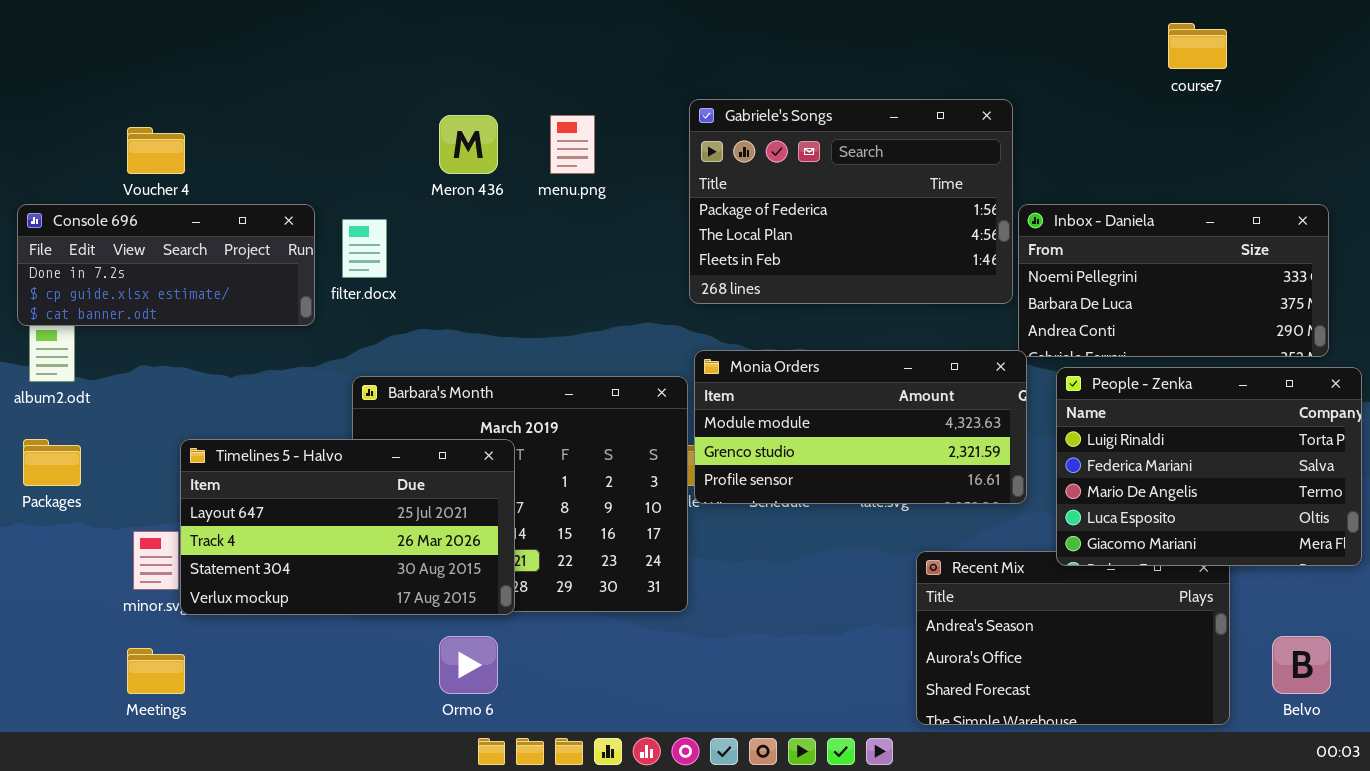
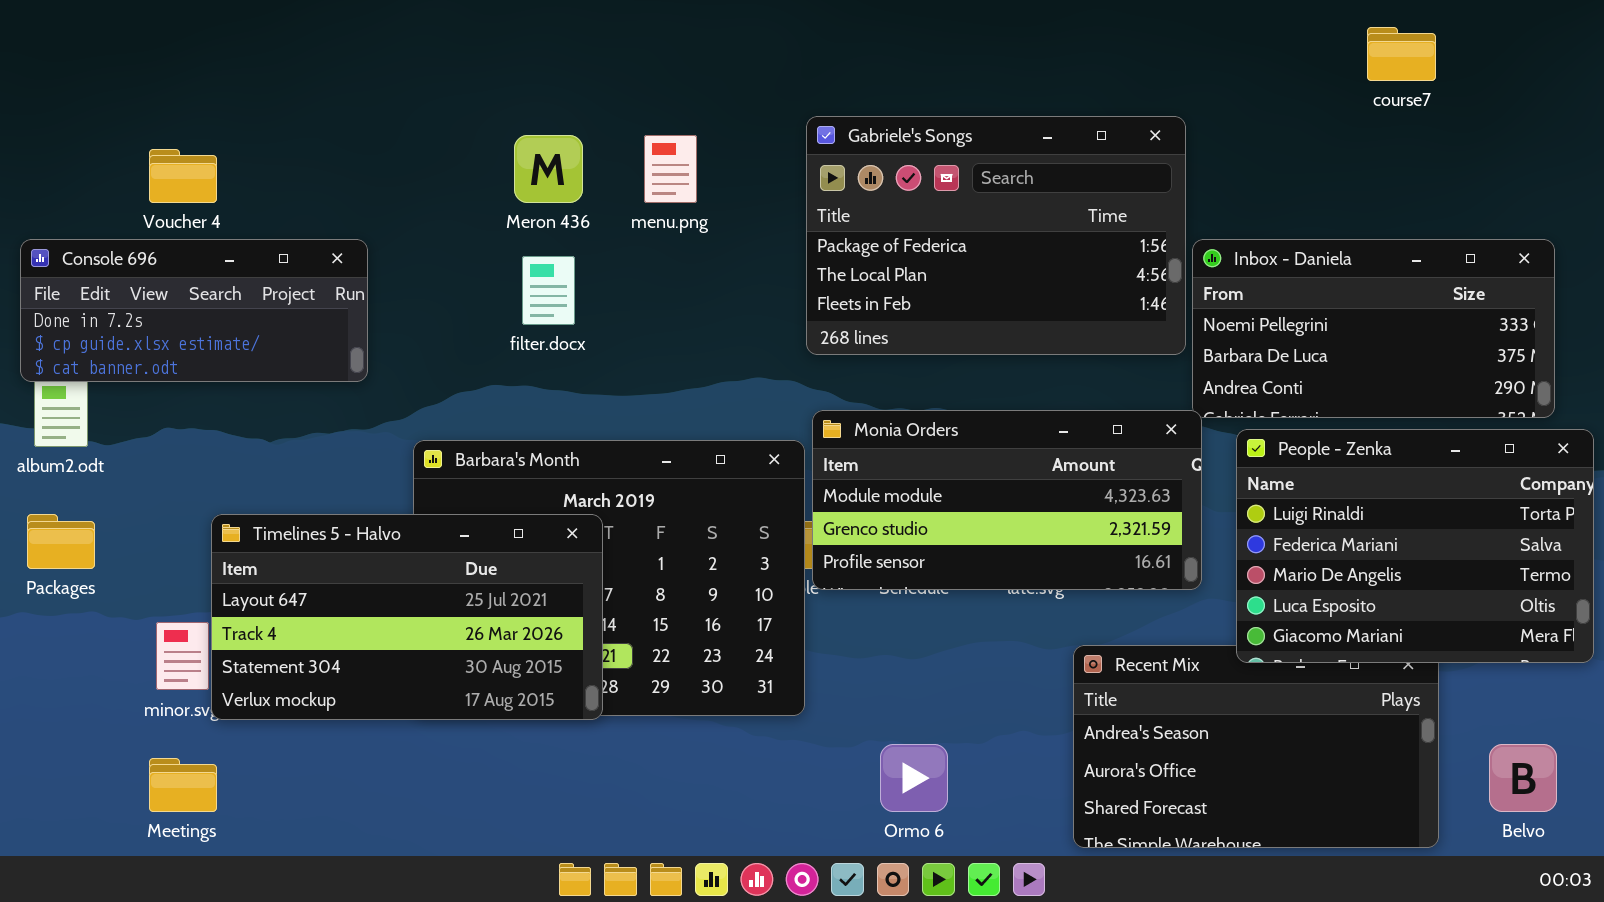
filter.docx: [342,219,387,278] -> [522,256,575,325], moved
Ormo 6: [439,636,498,694] -> [880,744,948,812], moved

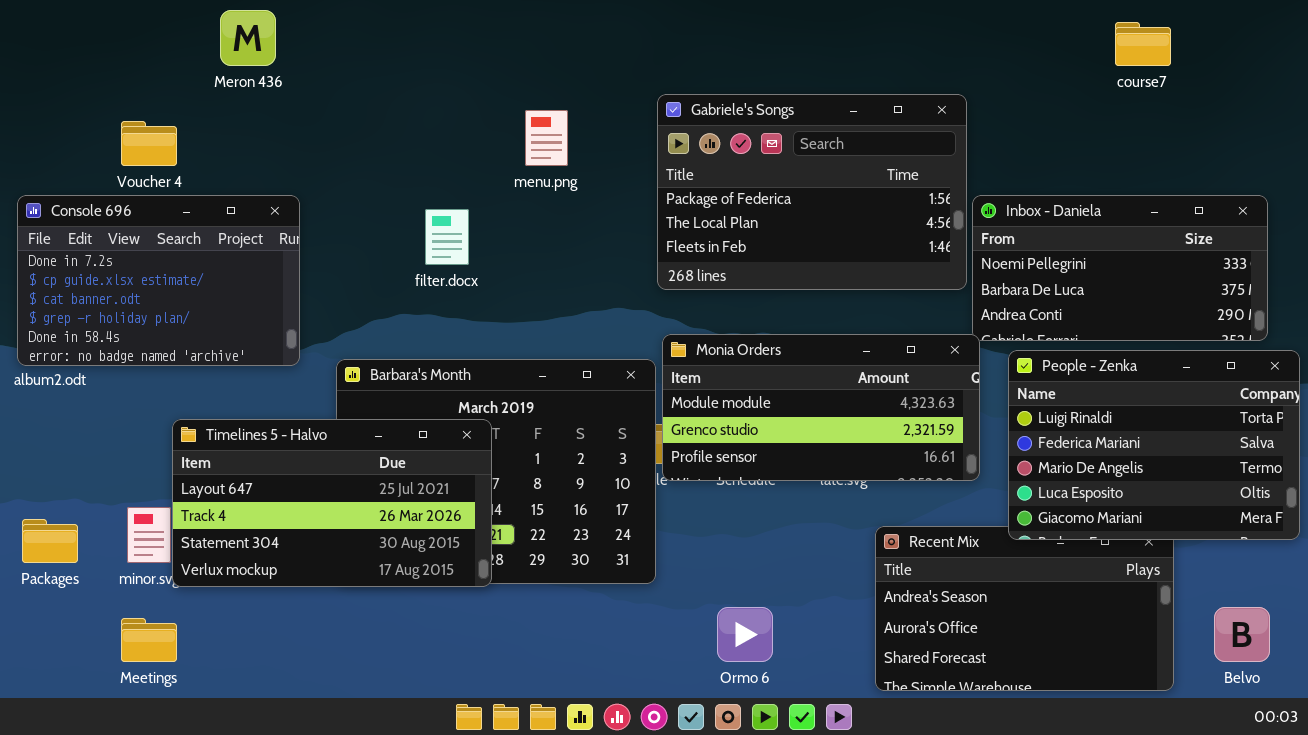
Meron 436: [514,135,583,203] -> [220,10,276,66], moved
Console 696: [20,239,368,382] -> [17,195,300,366], resized
Packages: [27,514,95,569] -> [22,519,78,563], moved

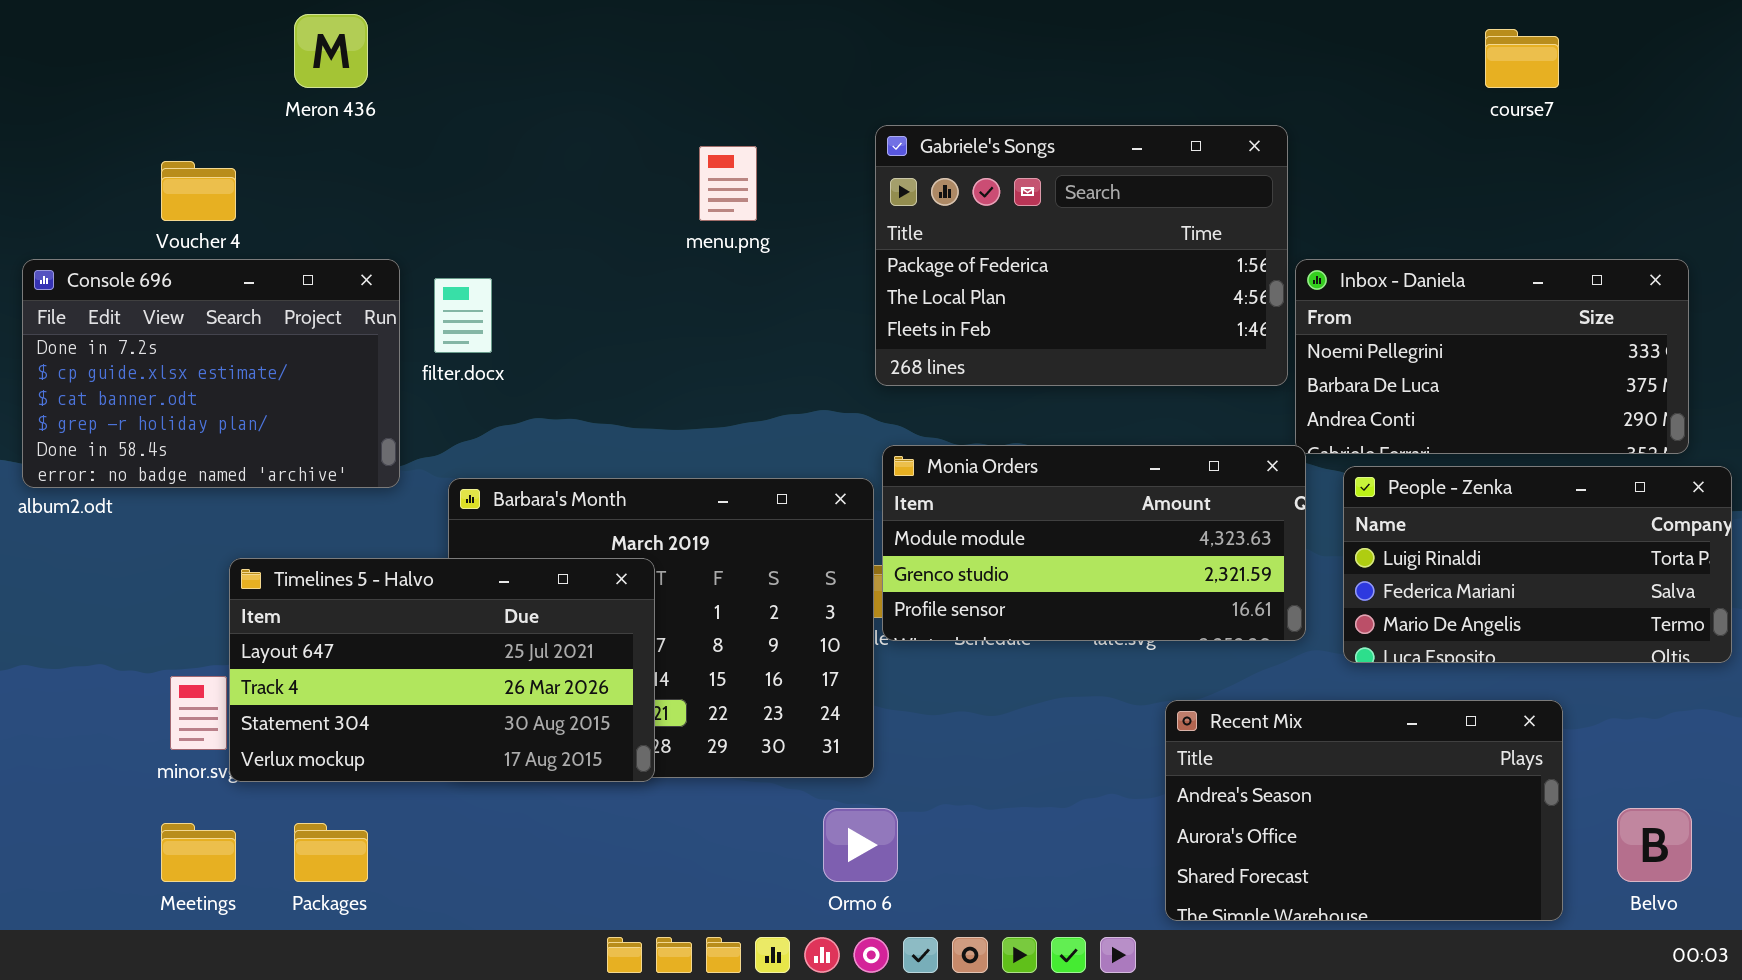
filter.docx: [425,209,469,265] -> [434,278,492,353], moved
People - Zenka: [1008,350,1300,540] -> [1343,466,1732,663], resized
Packages: [22,519,78,563] -> [294,823,368,882], moved
Ormo 6: [717,607,773,662] -> [823,808,898,882], moved

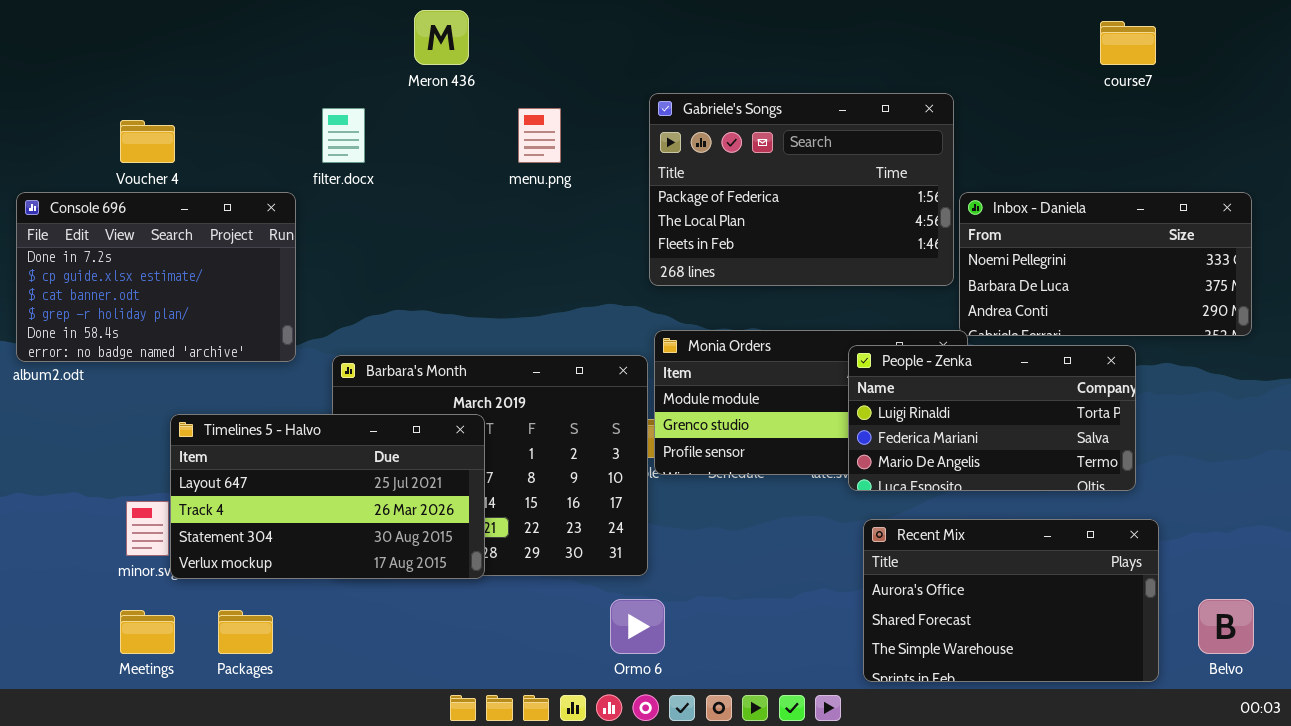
Meron 436: [294,14,368,88] -> [414,10,469,65], moved
filter.docx: [434,278,492,353] -> [322,108,365,163], moved
People - Zenka: [1343,466,1732,663] -> [848,345,1136,491], moved
Recent Mix: [1165,700,1563,921] -> [863,519,1159,682], scrolled down 1 row

